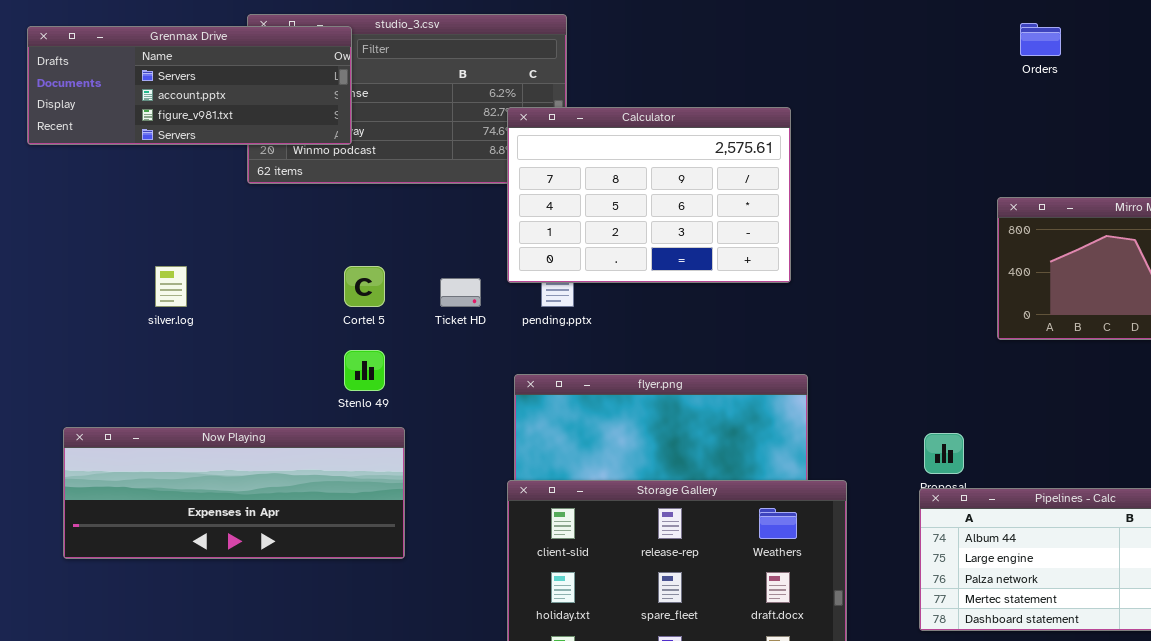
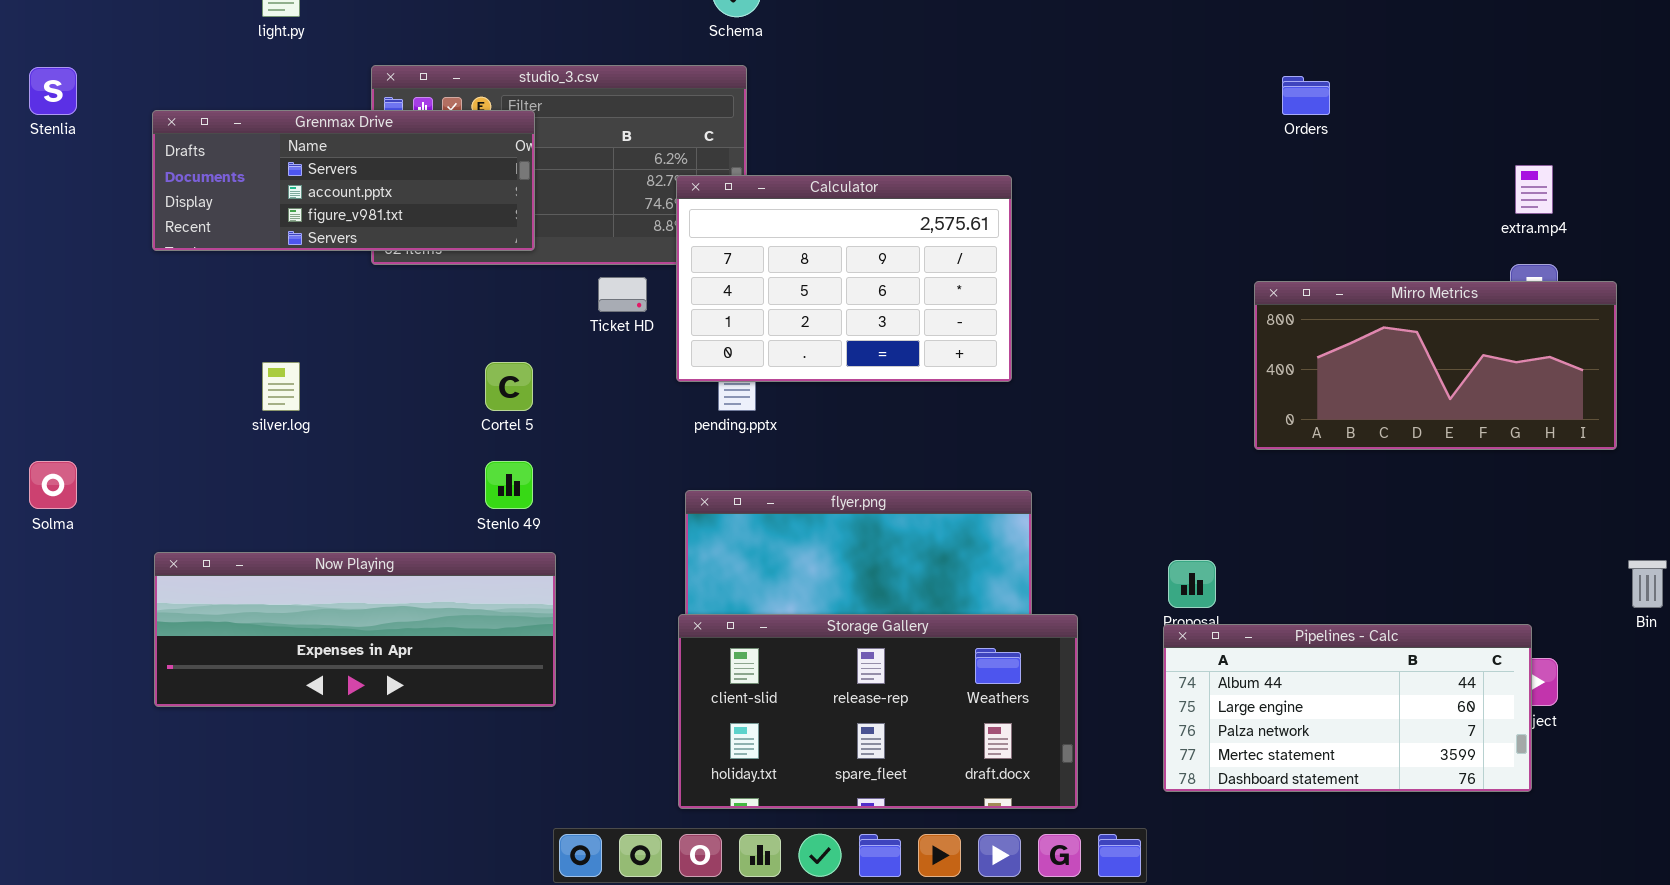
Grenmax Drive: [27,26,352,145] -> [152,110,535,251], moved
Ticket HD: [440,278,481,307] -> [598,277,647,312], moved

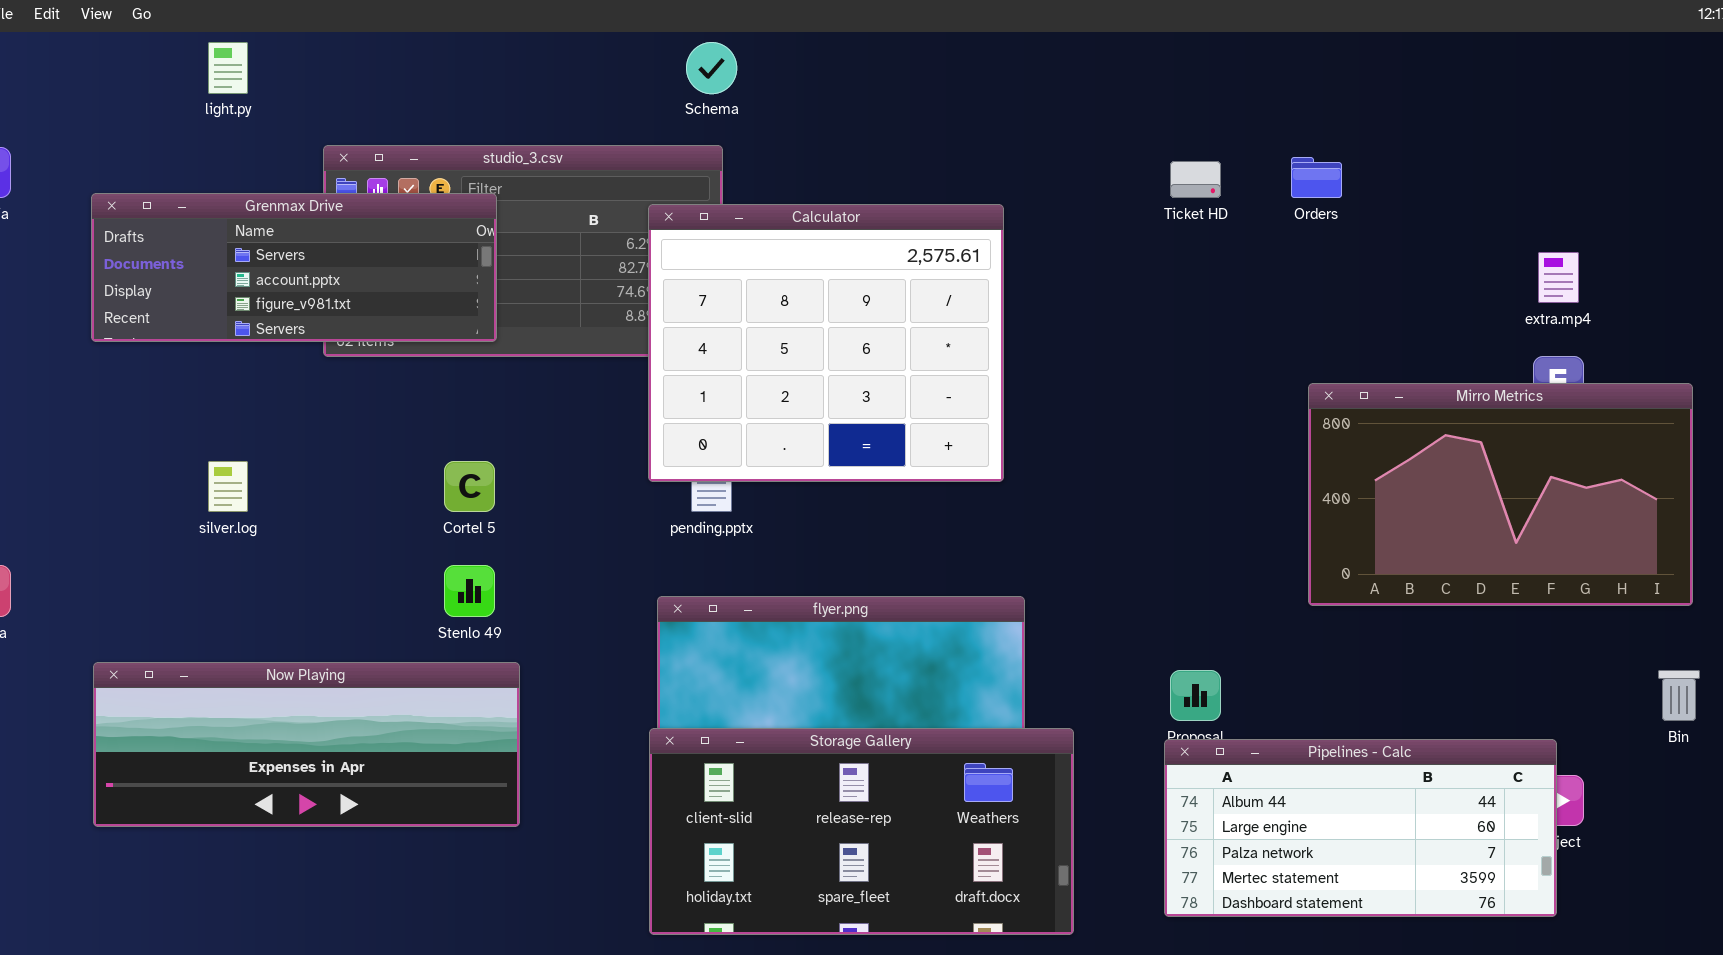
Calculator: [676,175,1012,382] -> [648,204,1004,482], resized
Ticket HD: [598,277,647,312] -> [1170,161,1221,198], moved
Mirro Metrics: [1254,281,1617,450] -> [1308,383,1693,606], moved, resized

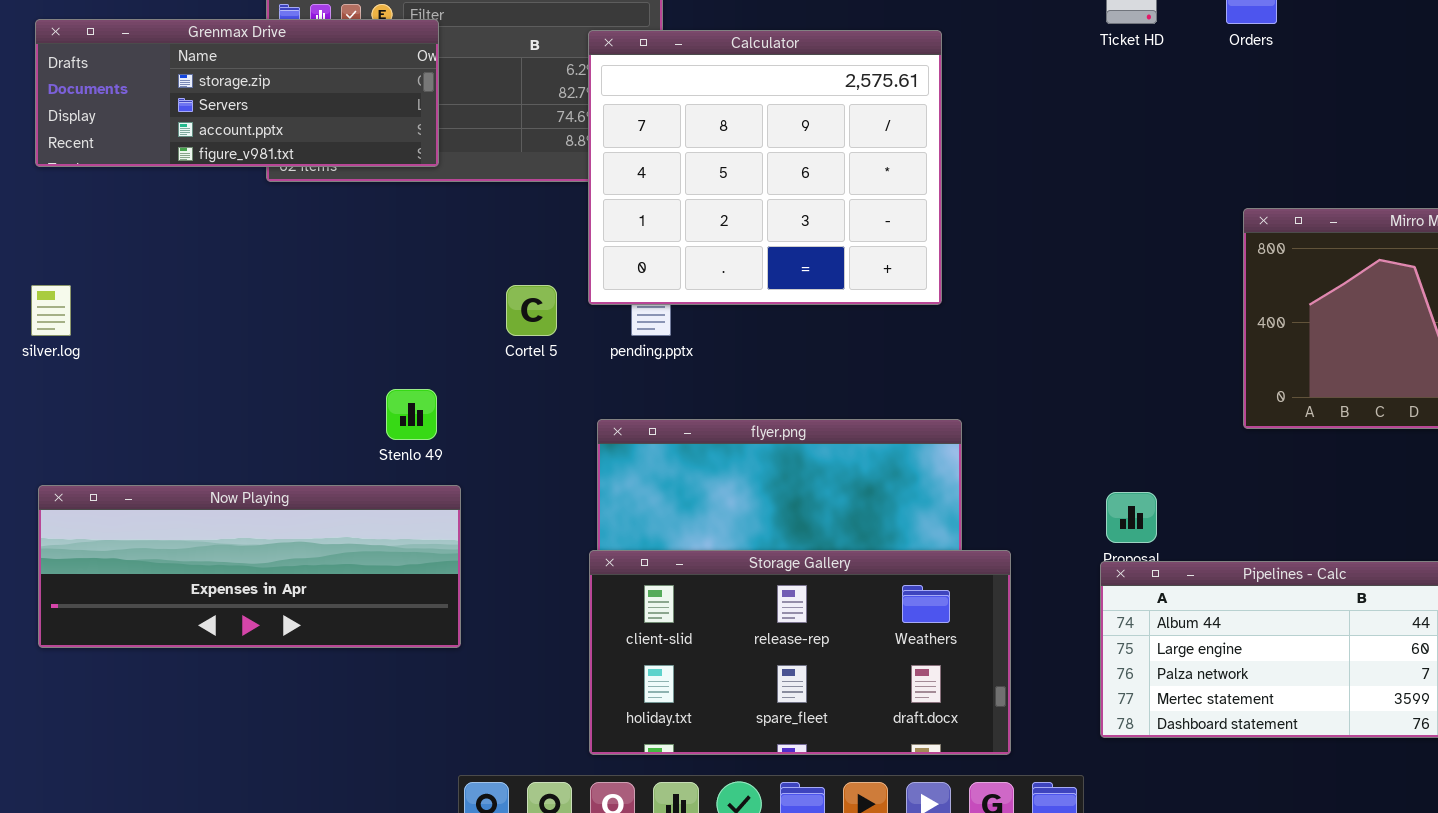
Grenmax Drive: [91,193,497,342] -> [35,19,439,167], scrolled up 1 row
silver.log: [208,461,248,512] -> [31,285,71,336], moved
Cortel 5: [444,461,495,512] -> [506,285,557,336], moved

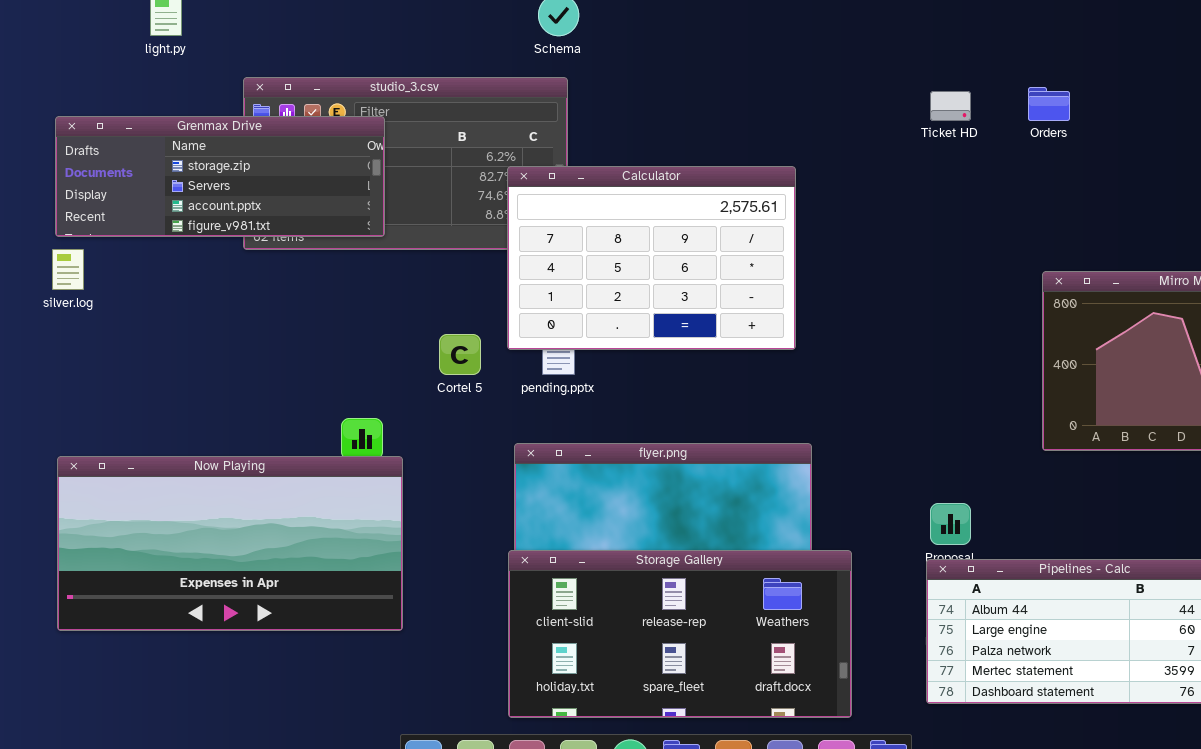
Calculator: [588,30,942,305] -> [507,166,796,350], resized
silver.log: [31,285,71,336] -> [52,249,84,290], moved
Now Playing: [38,485,461,648] -> [57,456,403,631], resized

